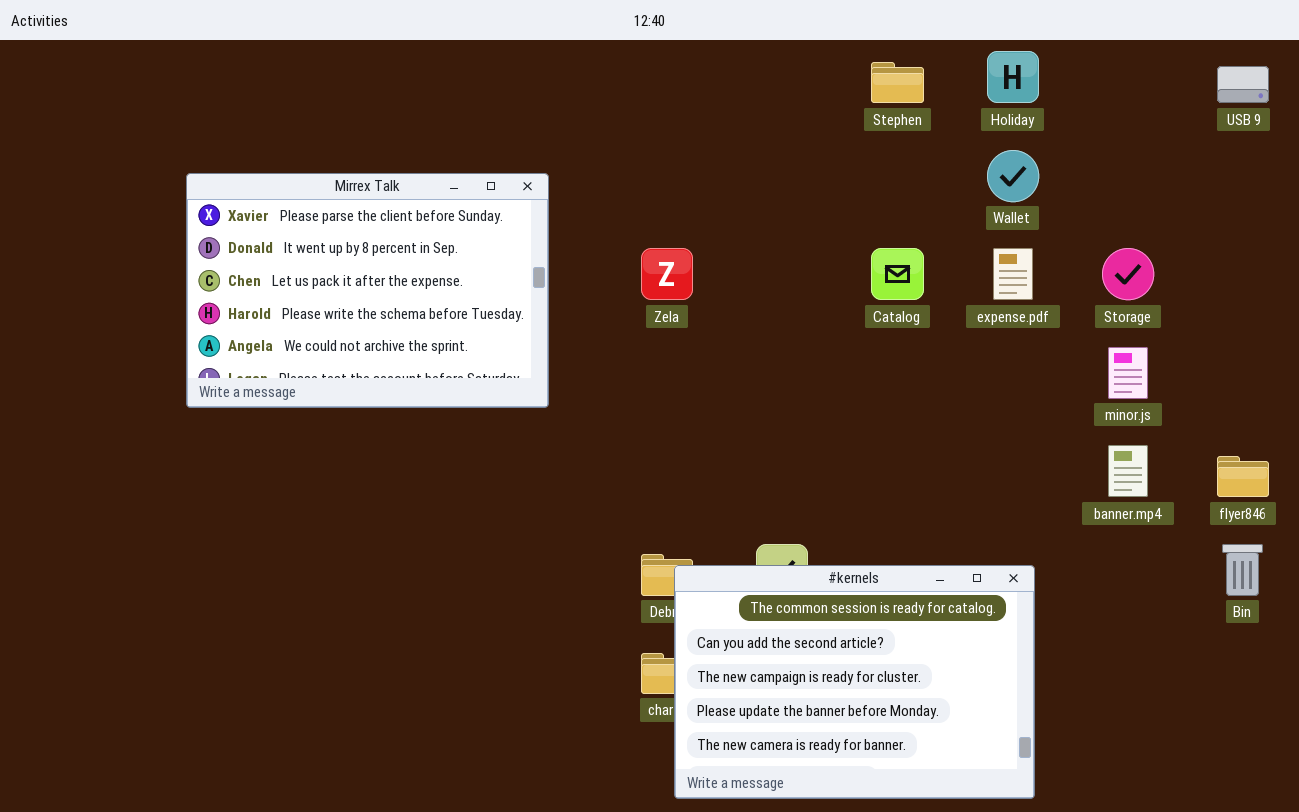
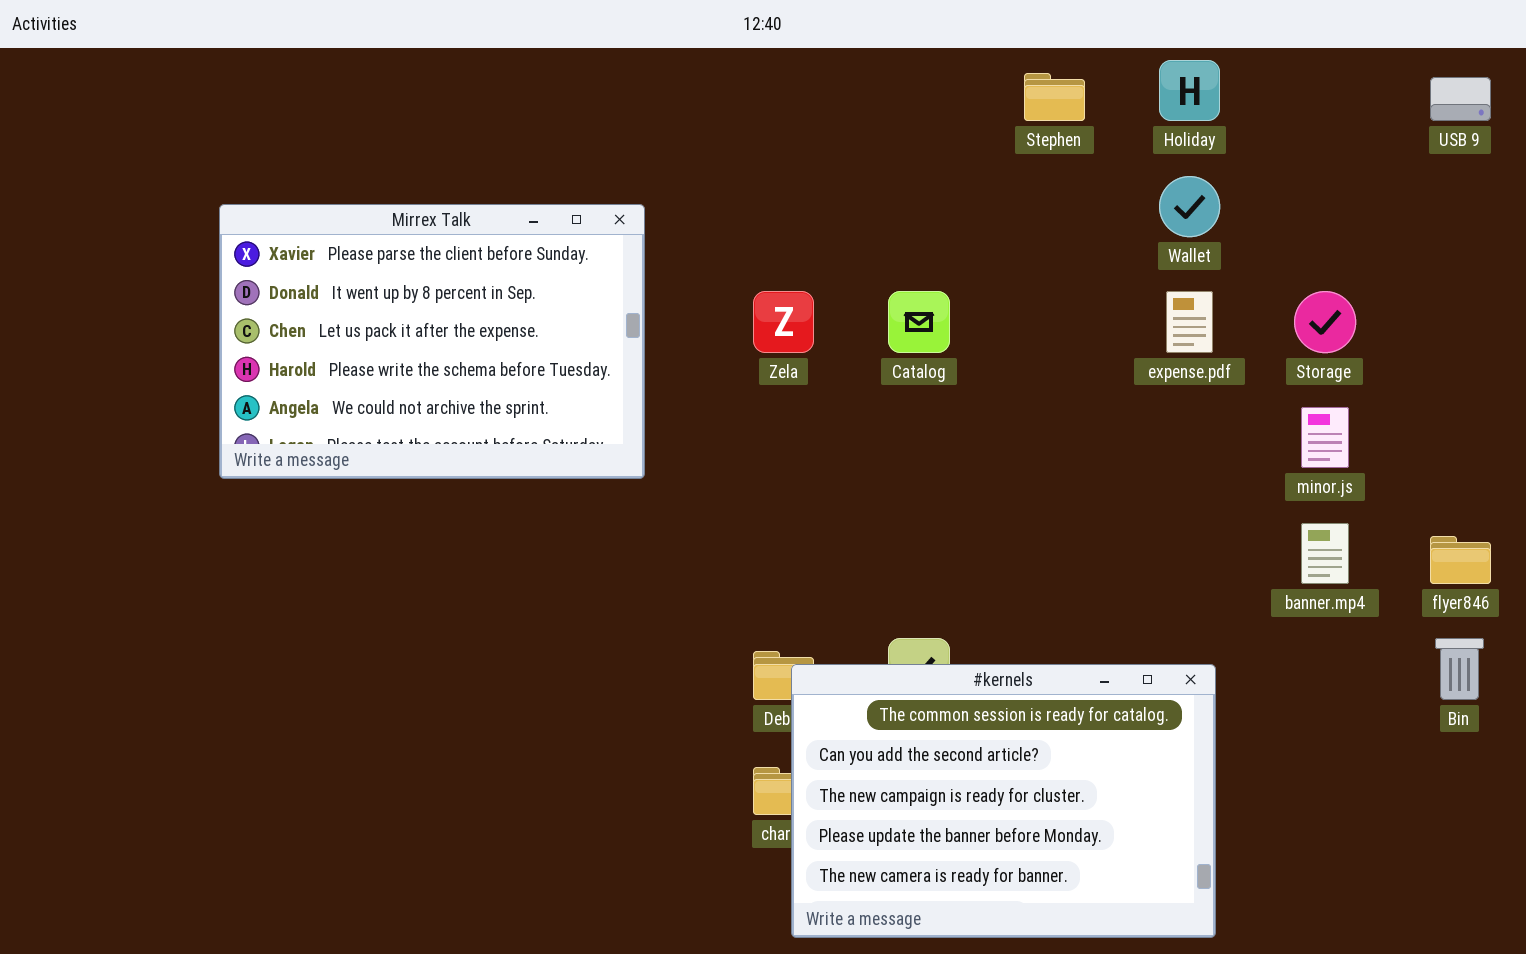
Catalog: [871,248,924,300] -> [888,291,950,353], moved

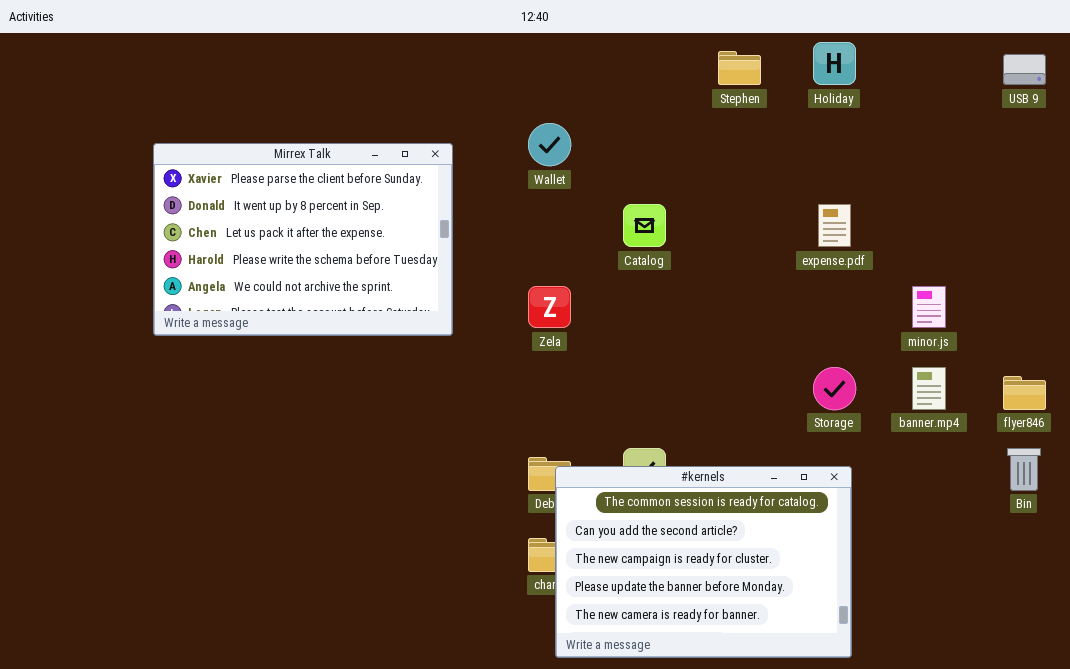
Wallet: [1159,176,1220,237] -> [528,123,571,166], moved
Zela: [753,291,814,353] -> [528,286,571,328], moved
Storage: [1294,291,1356,353] -> [813,367,856,410], moved

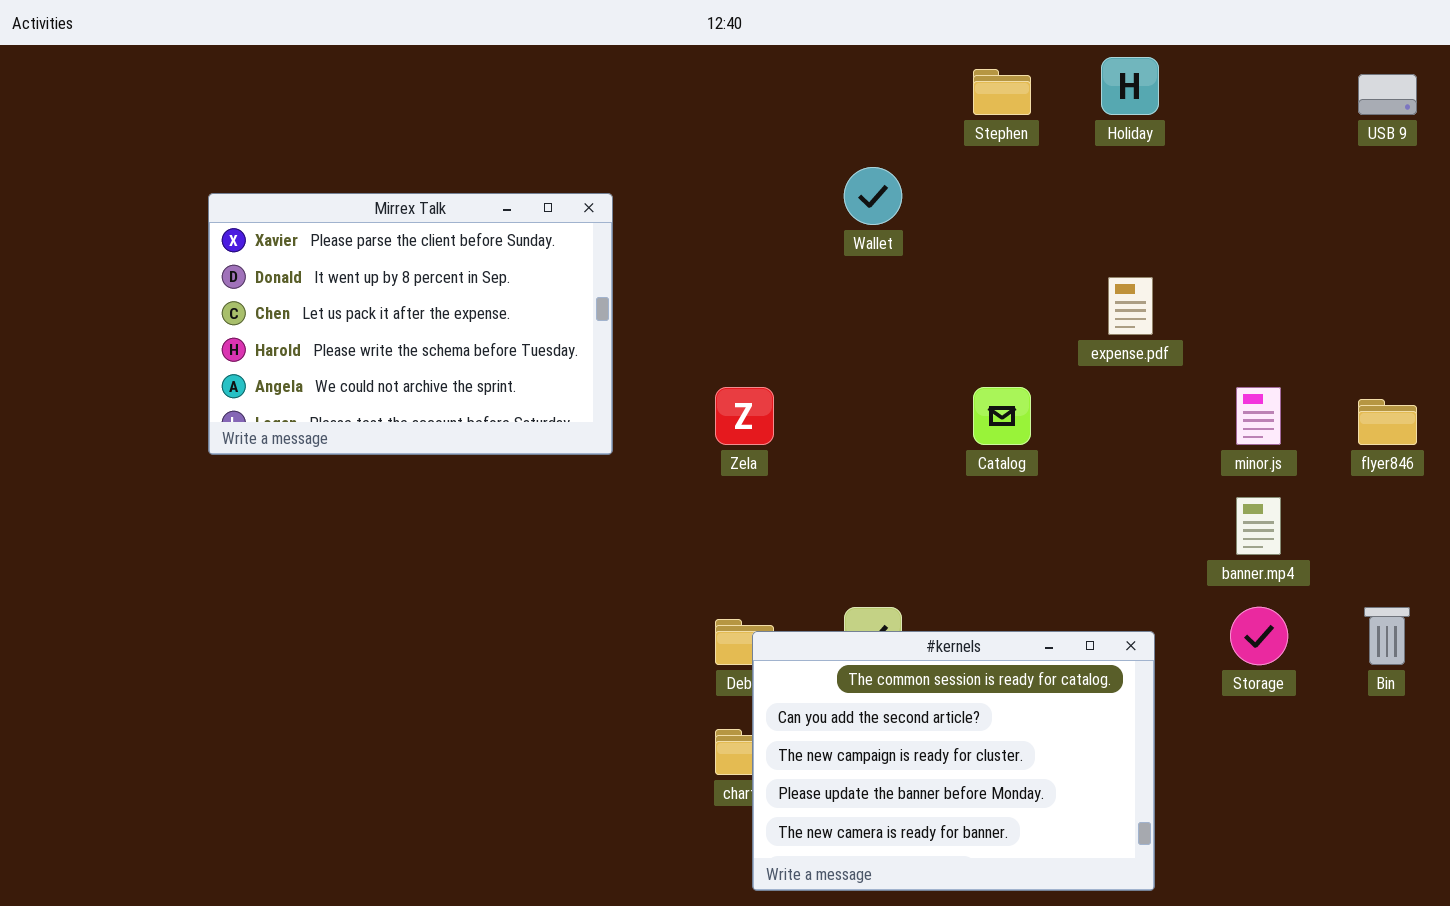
Wallet: [528,123,571,166] -> [844,167,902,225], moved
Catalog: [623,204,666,247] -> [973,387,1031,445], moved
Storage: [813,367,856,410] -> [1230,607,1288,665], moved
flyer846: [1003,376,1046,410] -> [1358,399,1417,445], moved

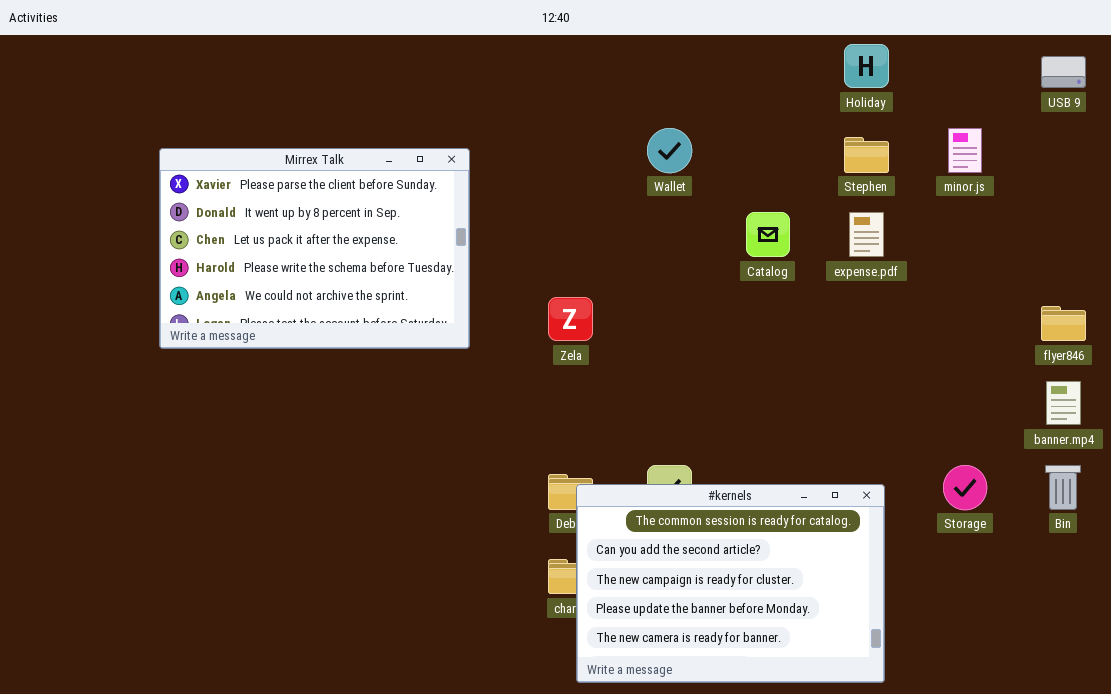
Stephen: [973,69,1031,115] -> [844,137,889,173], moved
Catalog: [973,387,1031,445] -> [746,212,790,257], moved
minor.js: [1236,387,1281,445] -> [948,128,982,173], moved
banner.mp4: [1236,497,1281,555] -> [1046,381,1081,425], moved

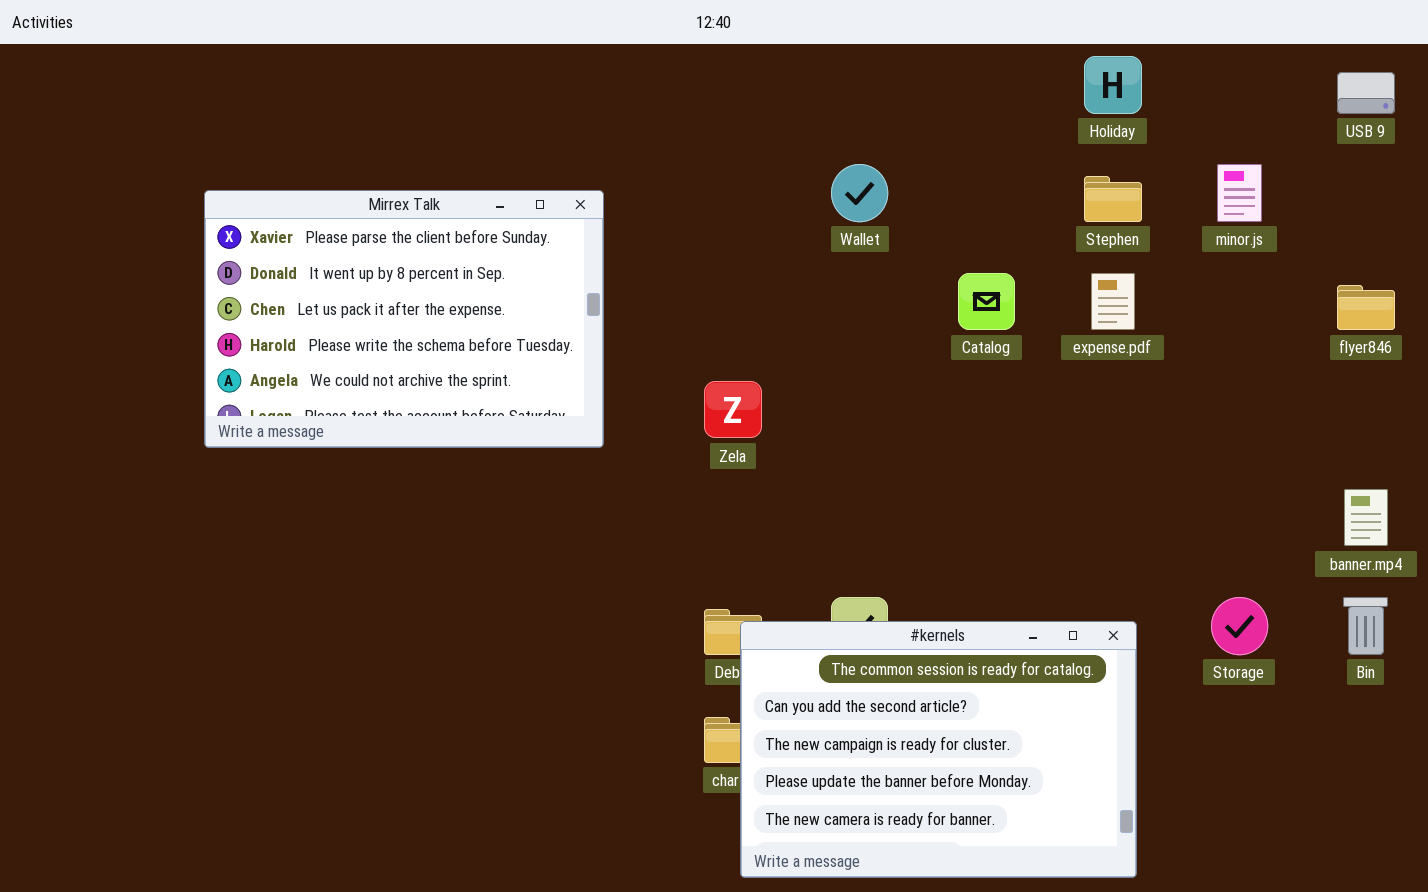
flyer846: [1041,306,1086,341] -> [1337,285,1395,330], moved

